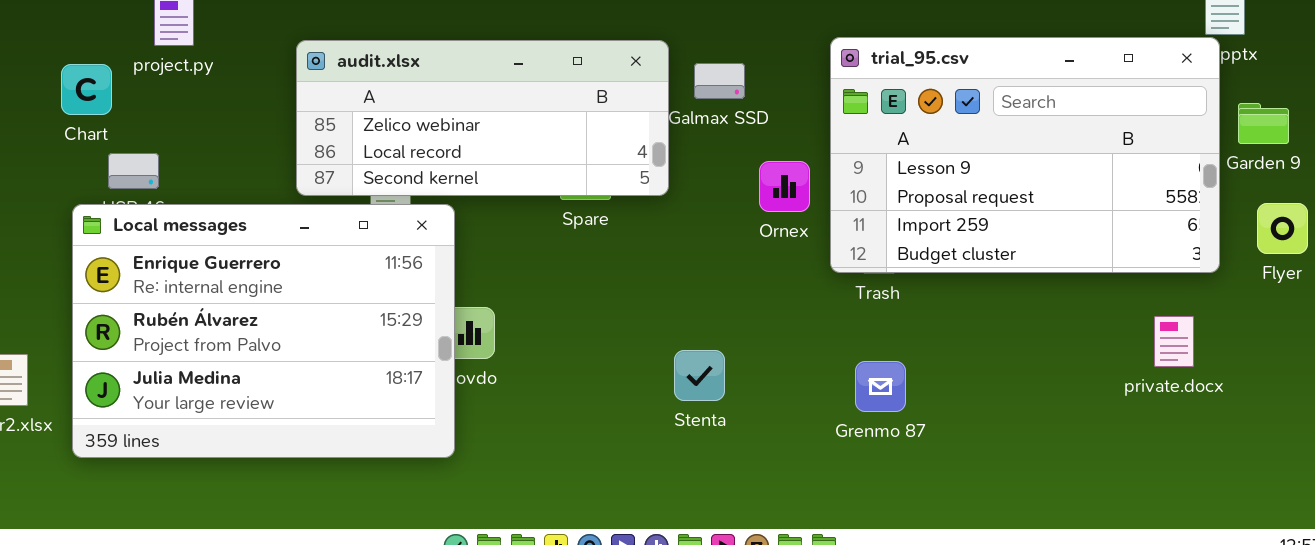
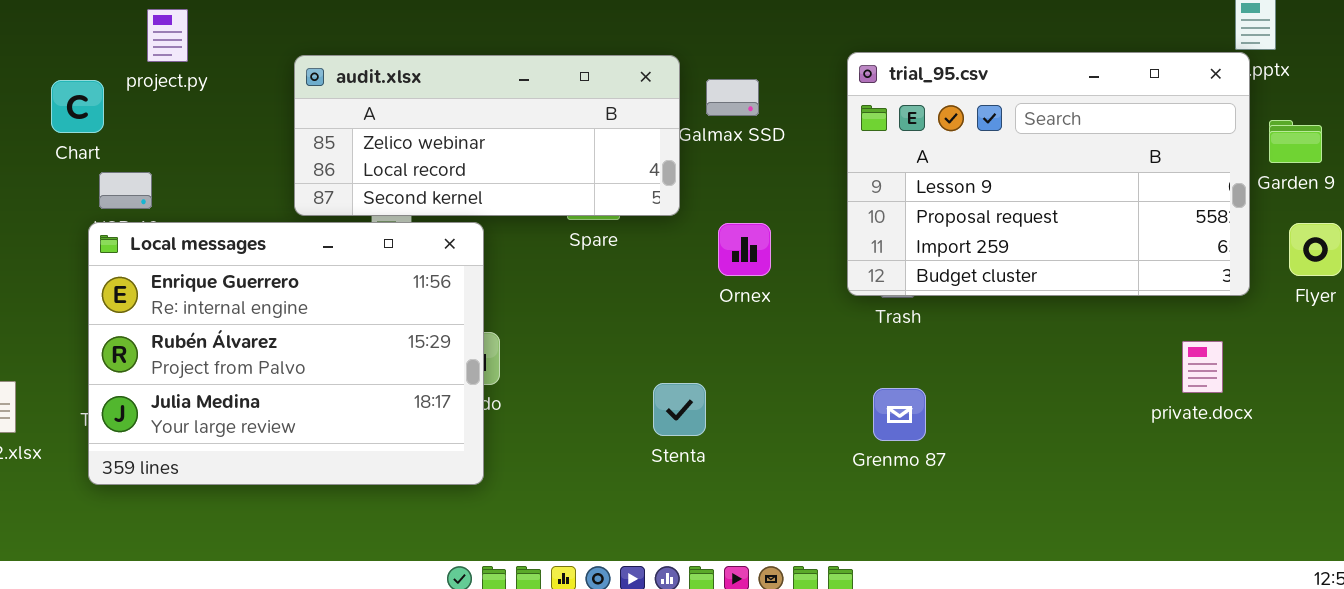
Ornex: [759,161,810,212] -> [718,223,771,276], moved
Local messages: [72,204,455,458] -> [88,222,484,485], moved
Stenta: [674,350,725,401] -> [653,383,706,436], moved

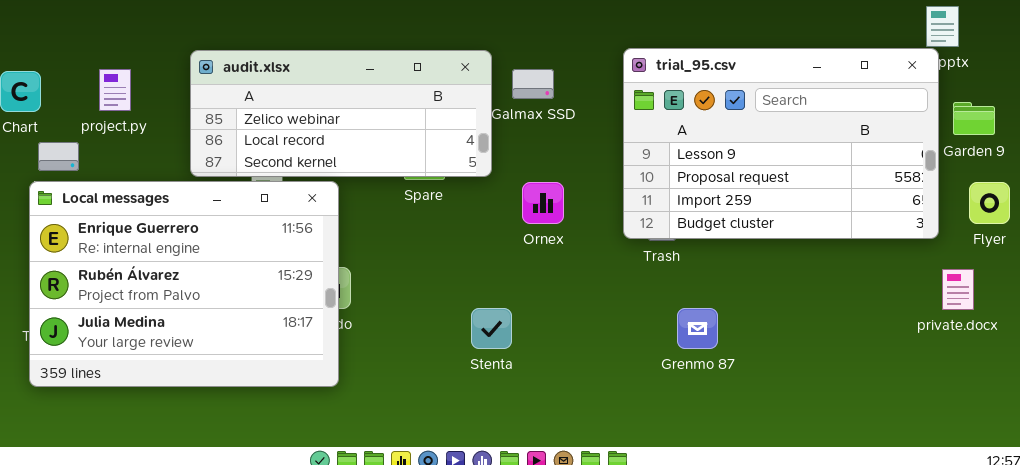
project.py: [147,9,188,62] -> [99,69,131,111], moved
private.docx: [1182,341,1223,393] -> [942,269,974,310], moved
Grenmo 87: [873,388,926,441] -> [677,308,718,349], moved

